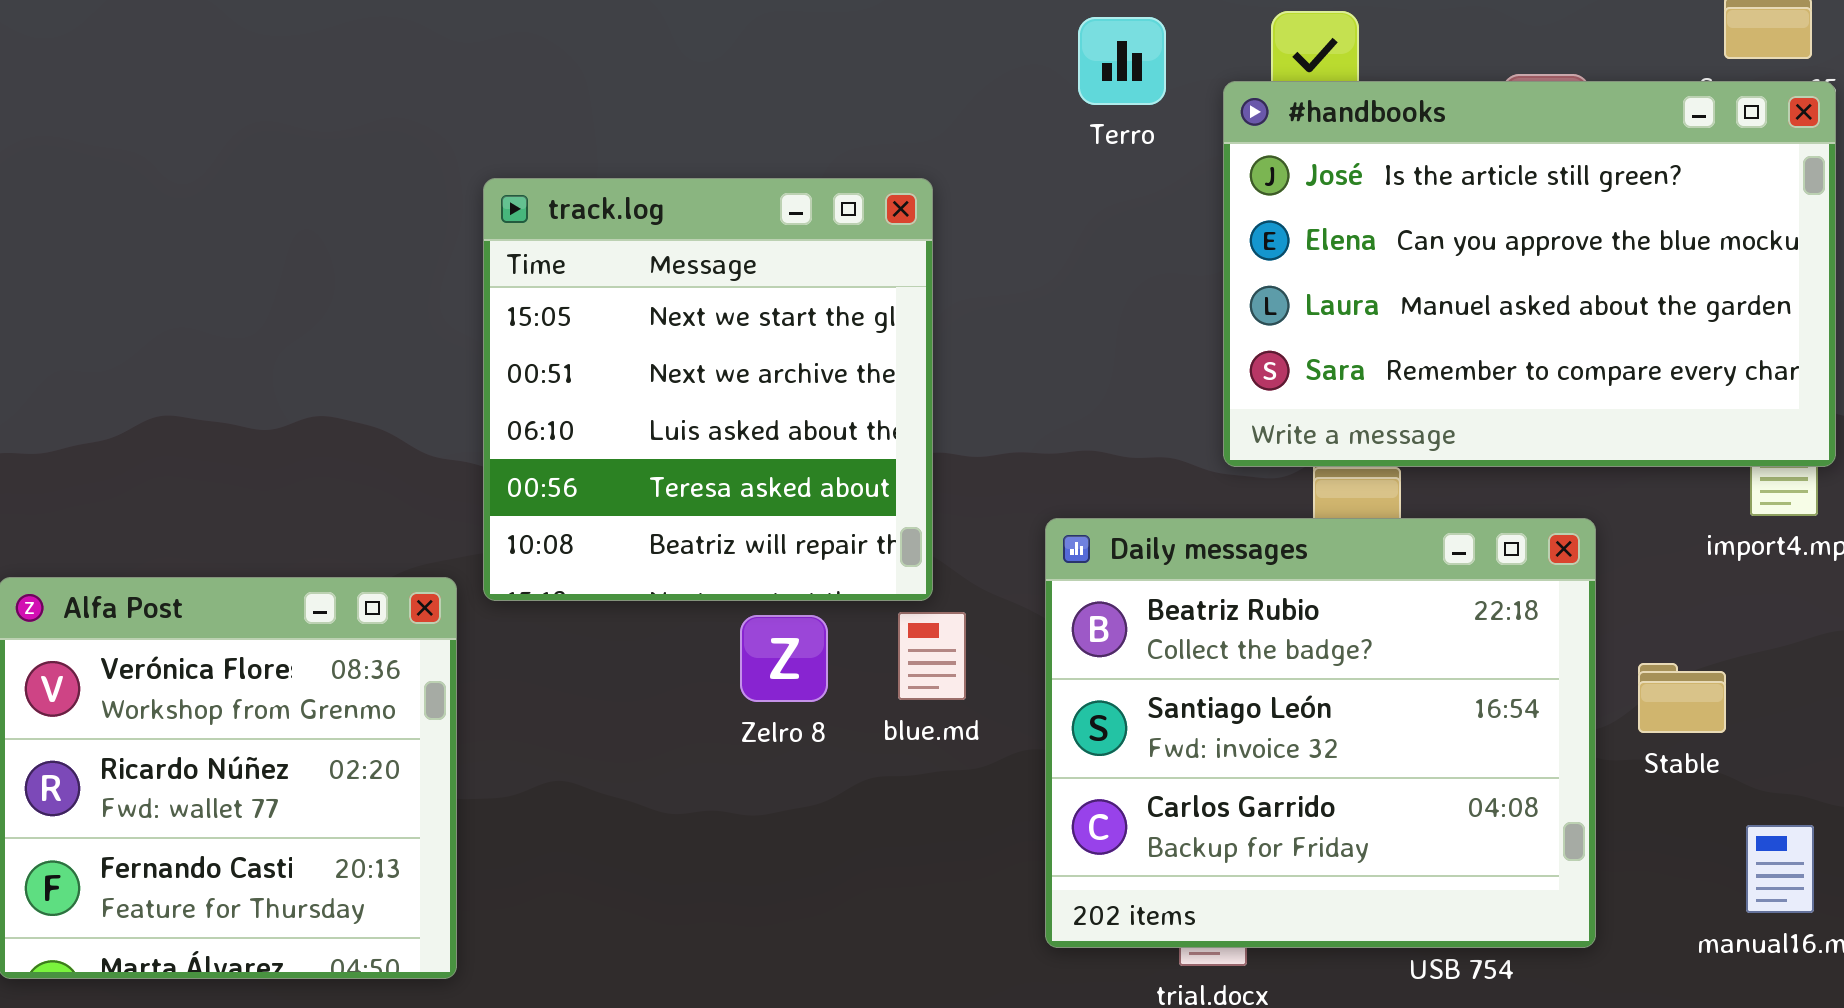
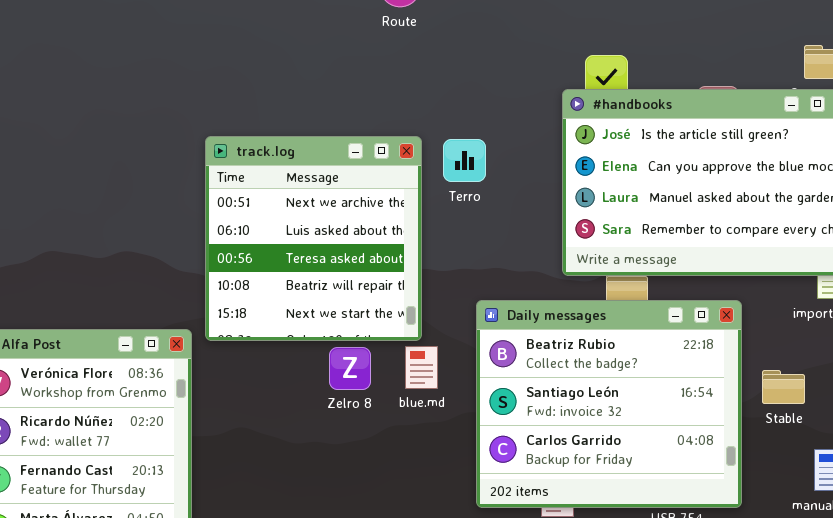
Terro: [1078,17,1166,105] -> [443,139,486,182], moved
track.log: [483,178,933,601] -> [205,136,422,341], scrolled down 1 row

